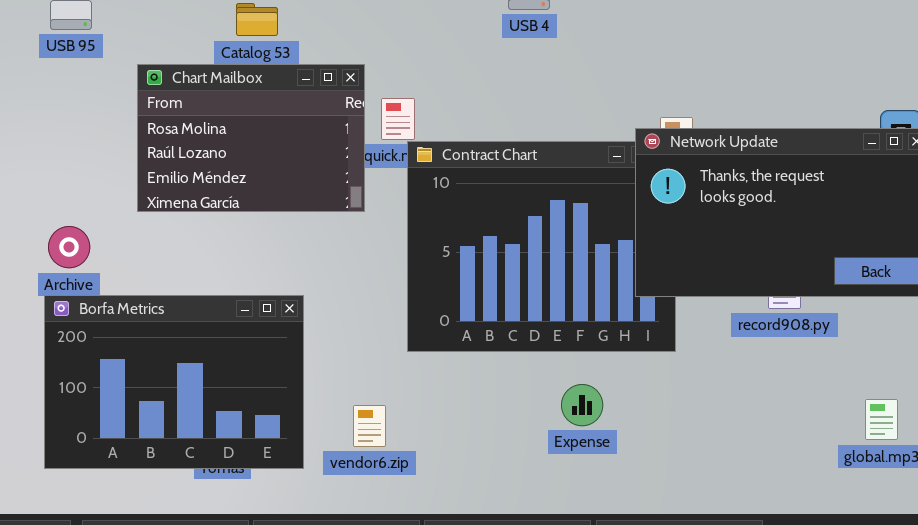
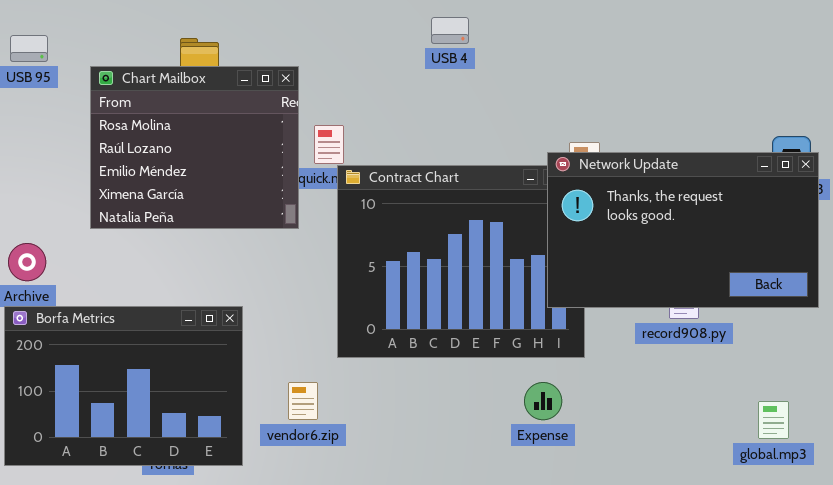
Chart Mailbox: [137,64,365,212] -> [90,66,299,229], resized
Expense: [561,384,603,426] -> [524,382,562,420], moved
vendor6.zip: [353,405,386,447] -> [288,382,318,420], moved

